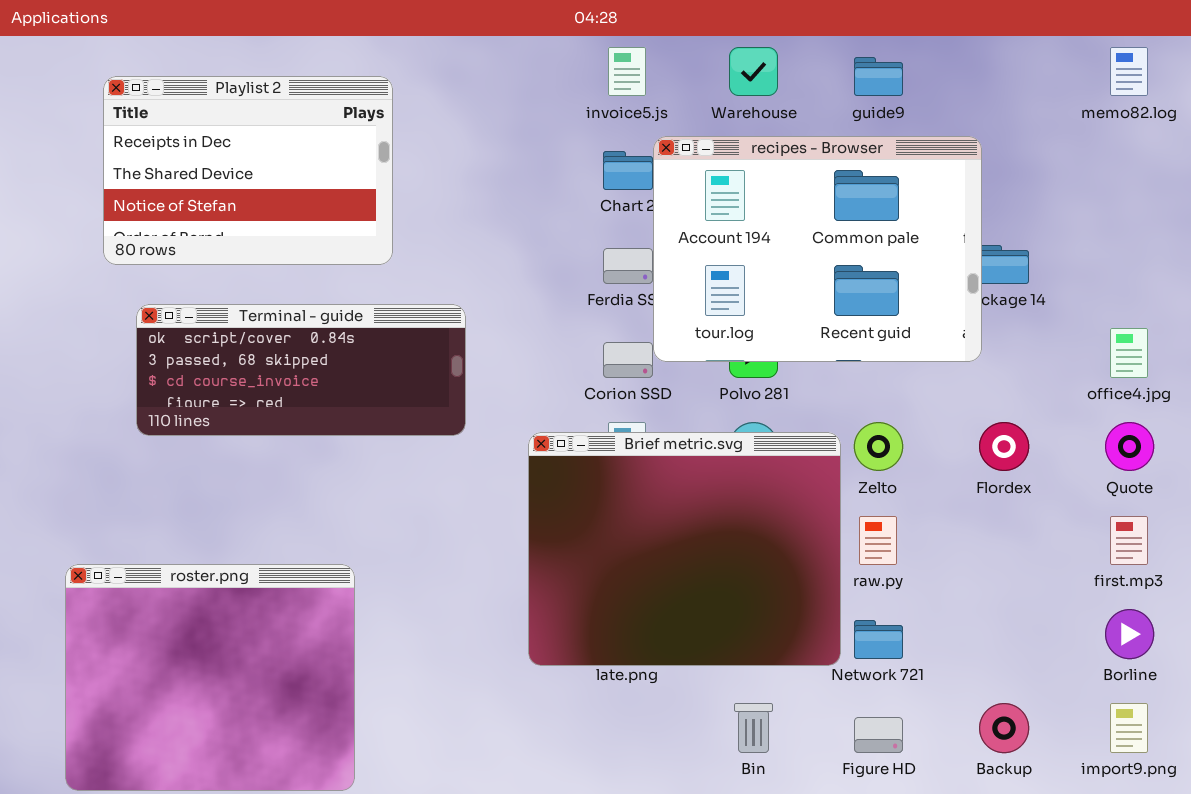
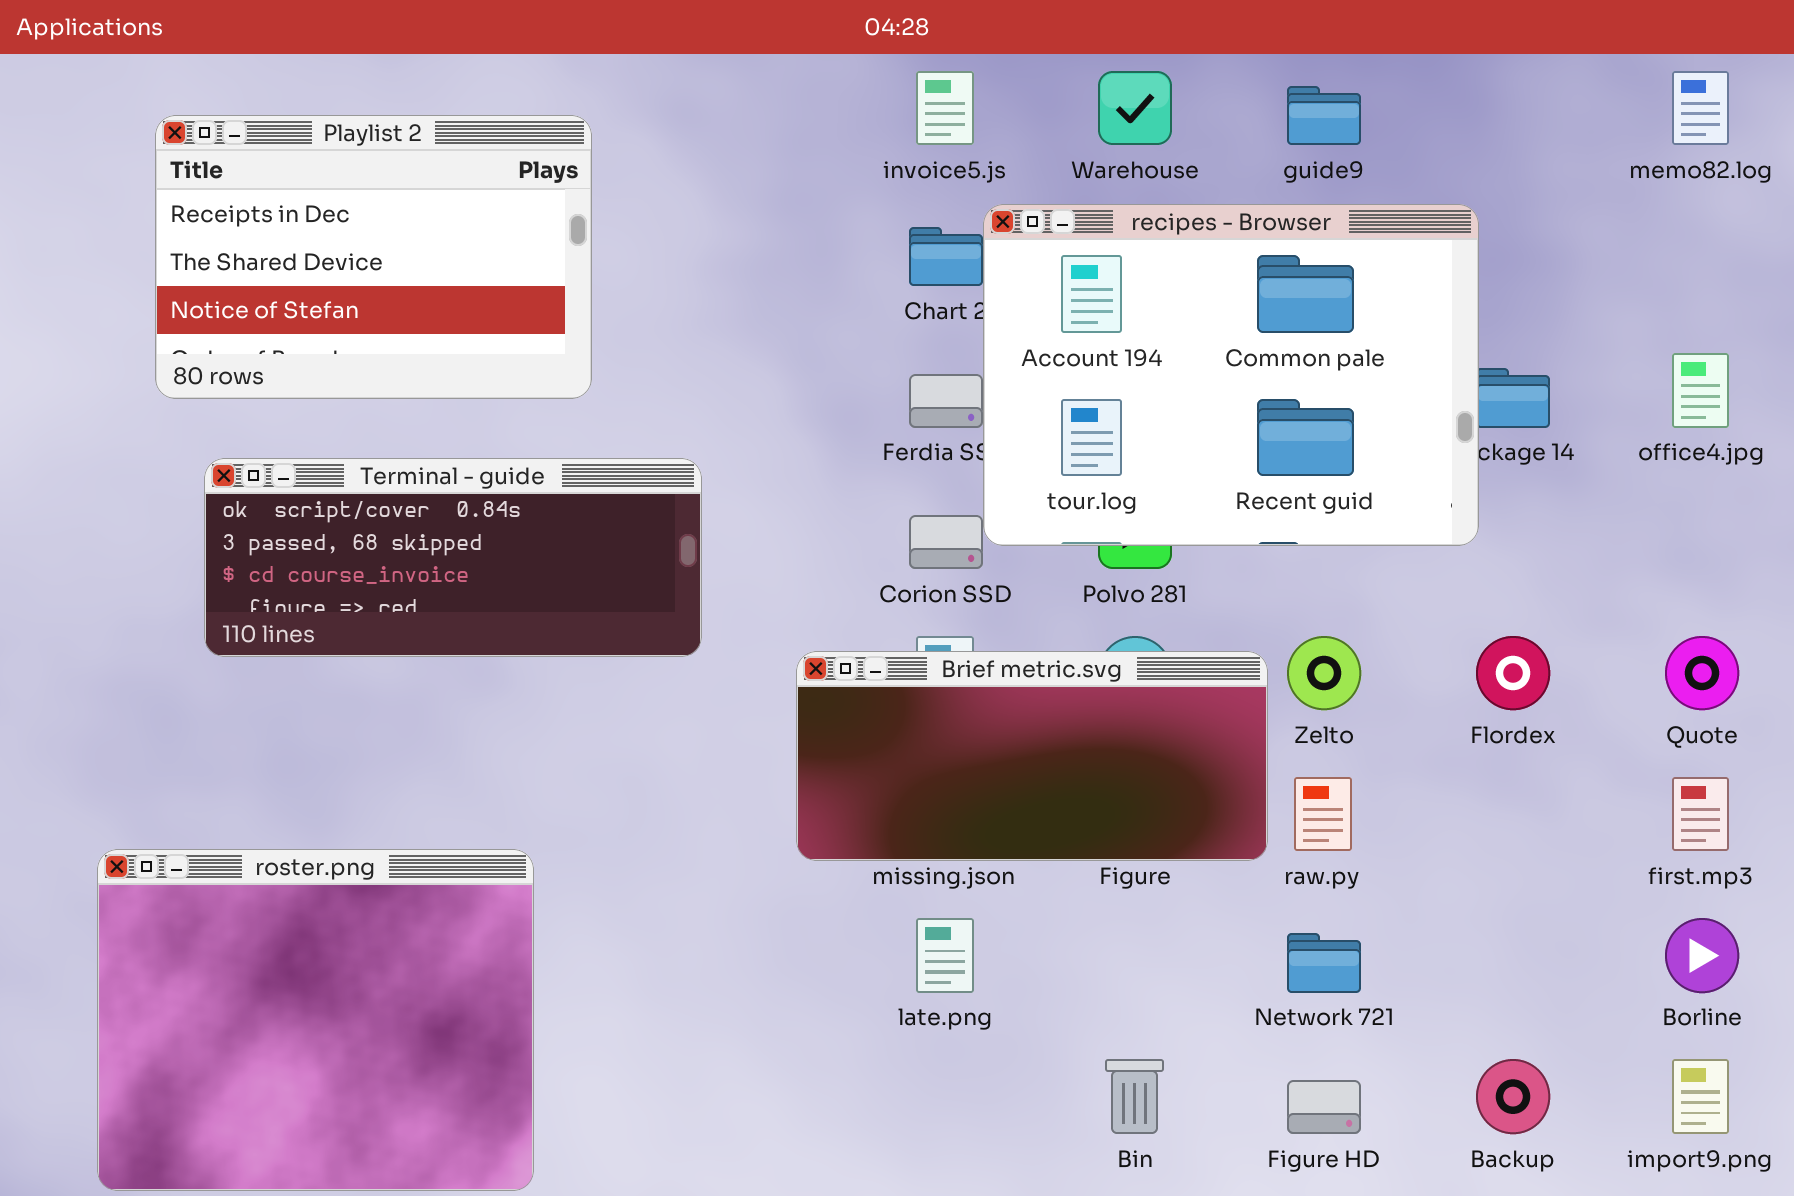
office4.jpg: [1110,328,1148,378] -> [1672,353,1729,428], moved
Brief metric.svg: [528,432,841,666] -> [796,651,1268,861], resized

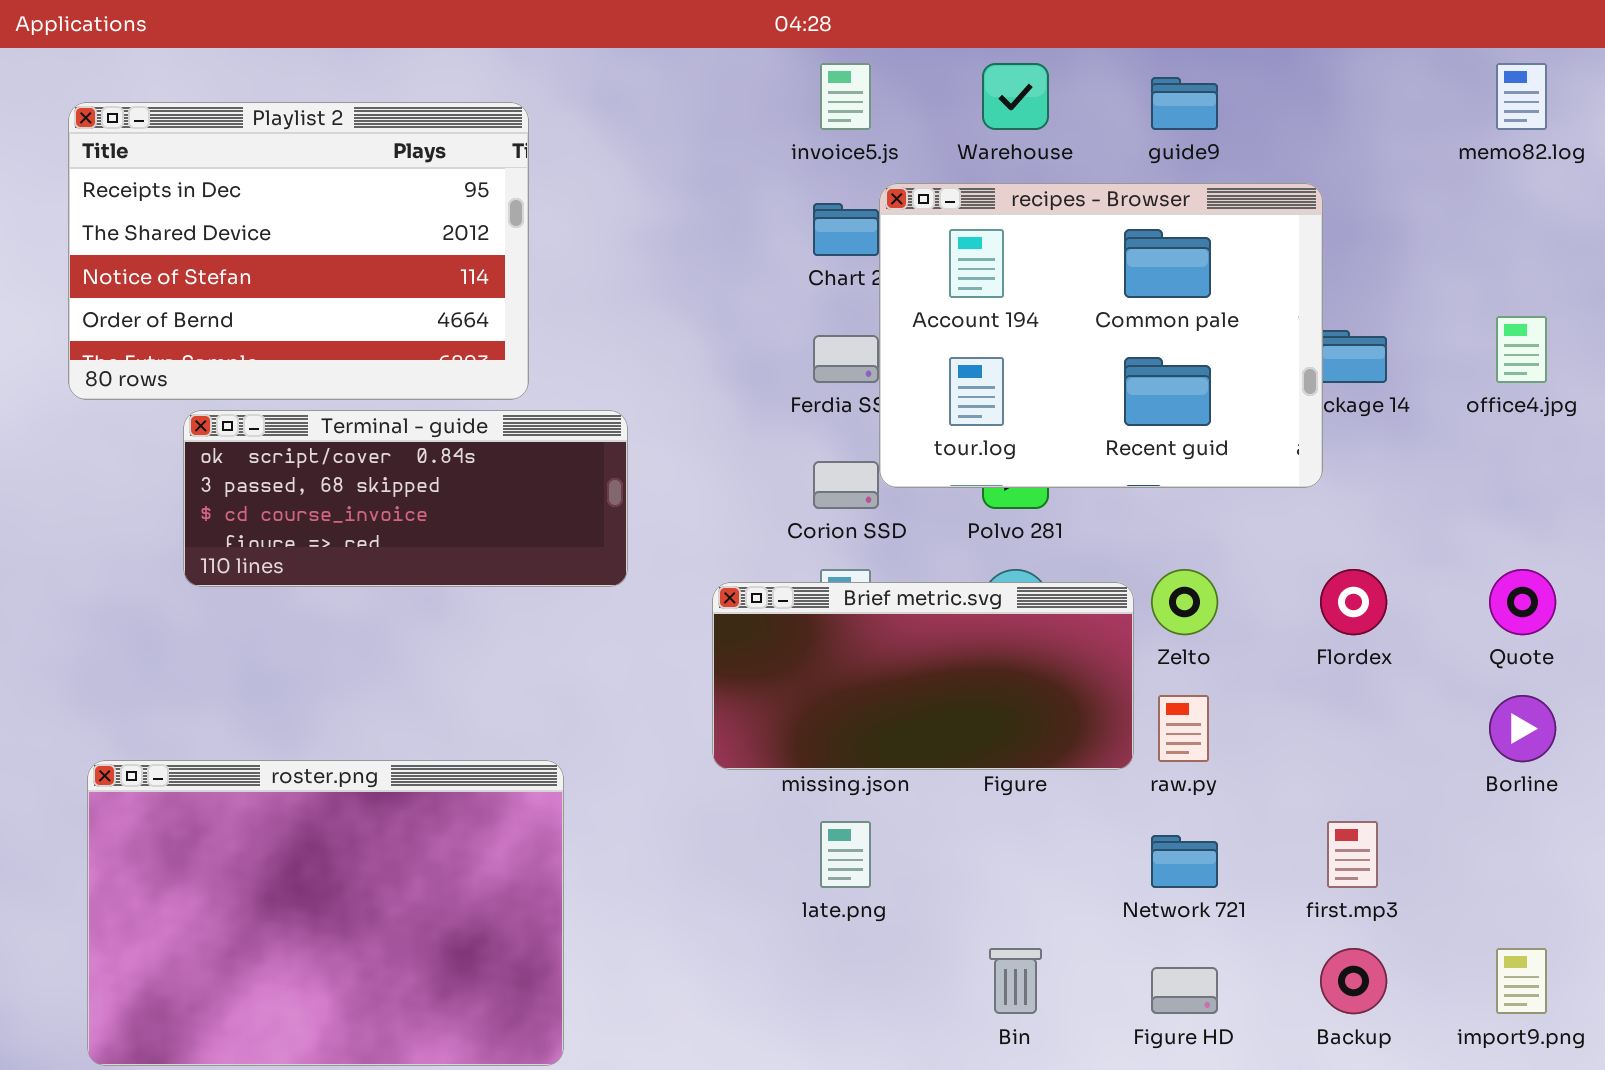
Playlist 2: [155,115,592,399] -> [68,102,529,400], resized
first.mp3: [1672,777,1729,851] -> [1327,821,1378,888], moved
roster.png: [97,849,534,1191] -> [87,760,564,1066], resized
Borline: [1665,918,1739,993] -> [1489,695,1556,762], moved

